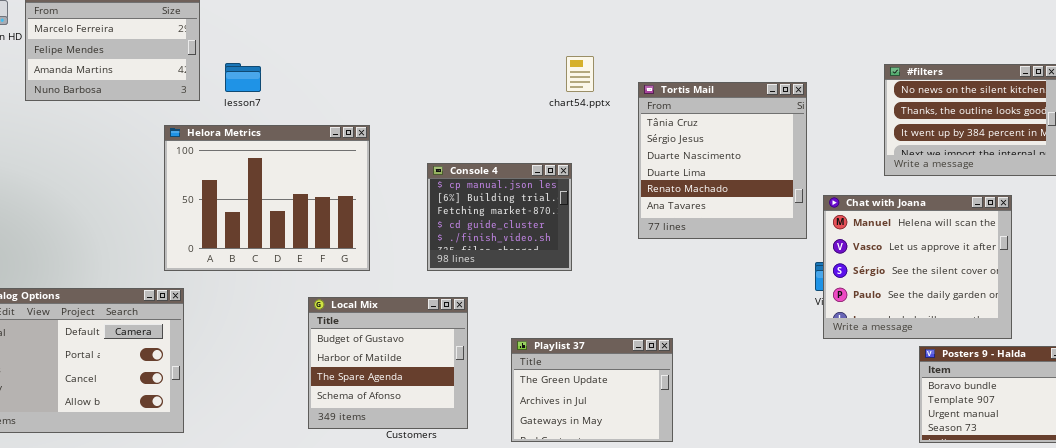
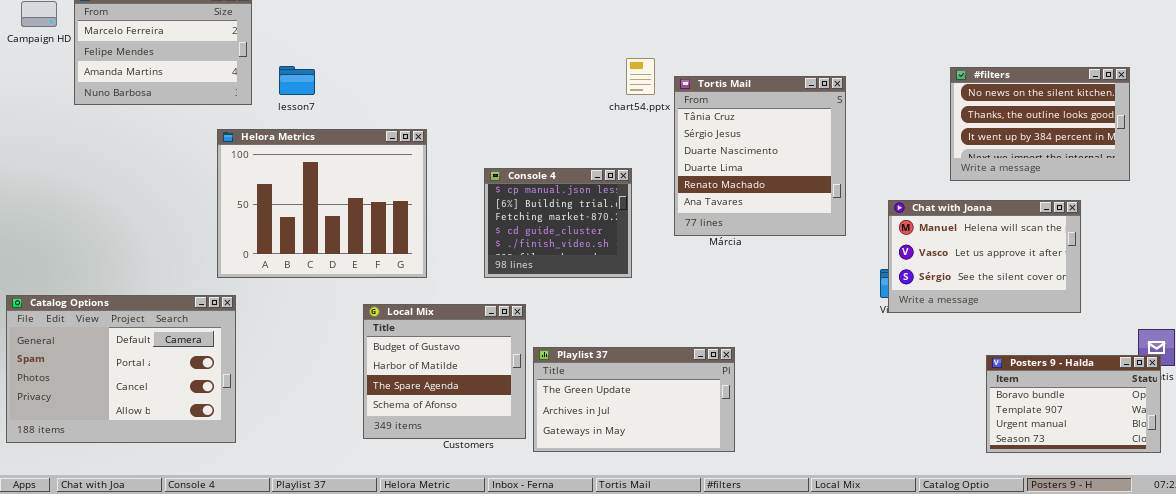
Tortis Mail: [638,82,807,239] -> [674,76,846,236], moved
Chat with Joana: [823,195,1012,339] -> [888,200,1081,313], resized
Playlist 37: [511,338,673,442] -> [533,347,735,452], resized

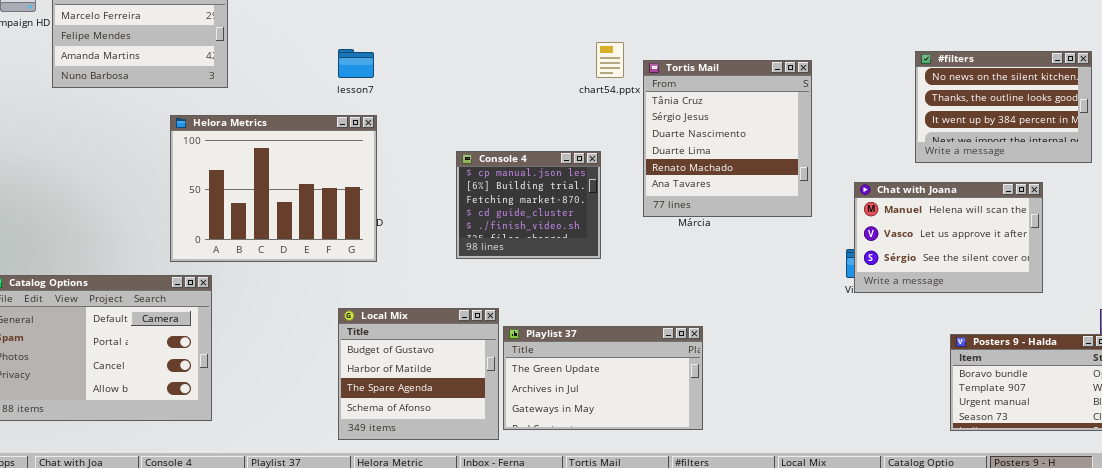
lesson7: [279,66,315,95] -> [338,49,374,78], moved
Helora Metrics: [217,129,427,278] -> [170,115,377,262], moved
Local Mix: [363,304,526,439] -> [338,308,499,440], moved

